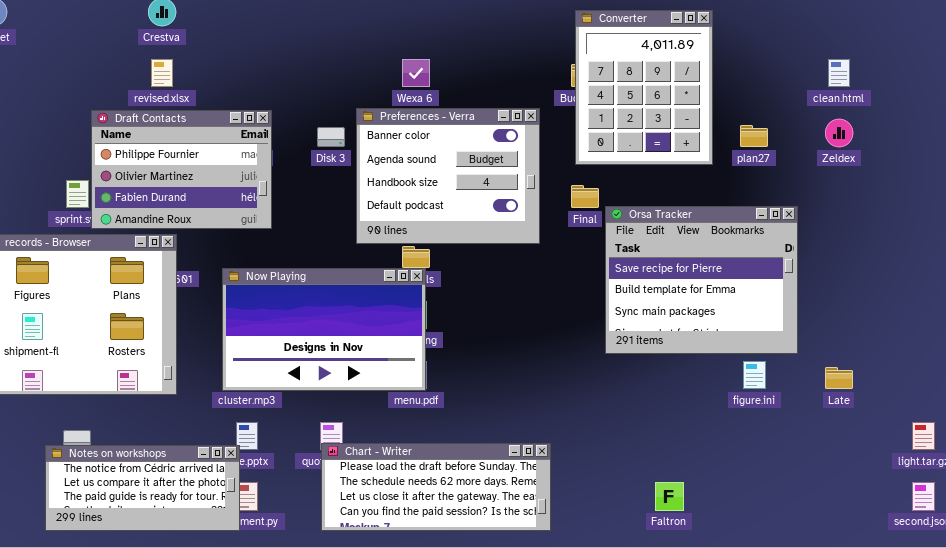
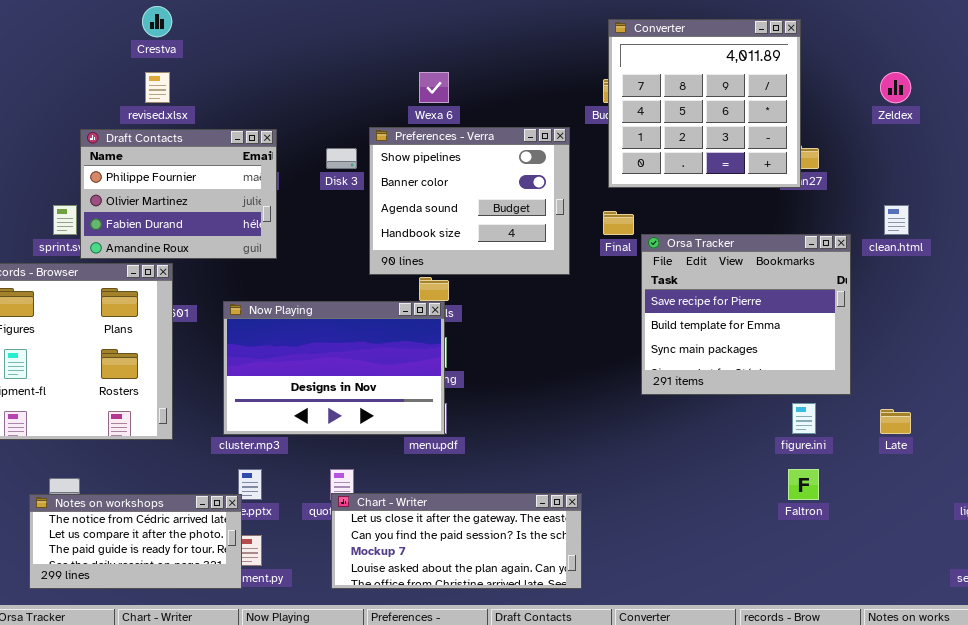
Converter: [575,10,713,165] -> [608,19,801,188], resized
clean.html: [828,59,850,87] -> [884,205,909,235], moved
Preferences - Verra: [356,108,540,244] -> [369,127,570,275], scrolled up 1 row
Zeldex: [825,119,853,147] -> [880,72,911,103], moved
Chart - Writer: [321,443,551,531] -> [331,493,582,589], scrolled down 2 rows
Faltron: [655,482,684,511] -> [788,469,819,500], moved

